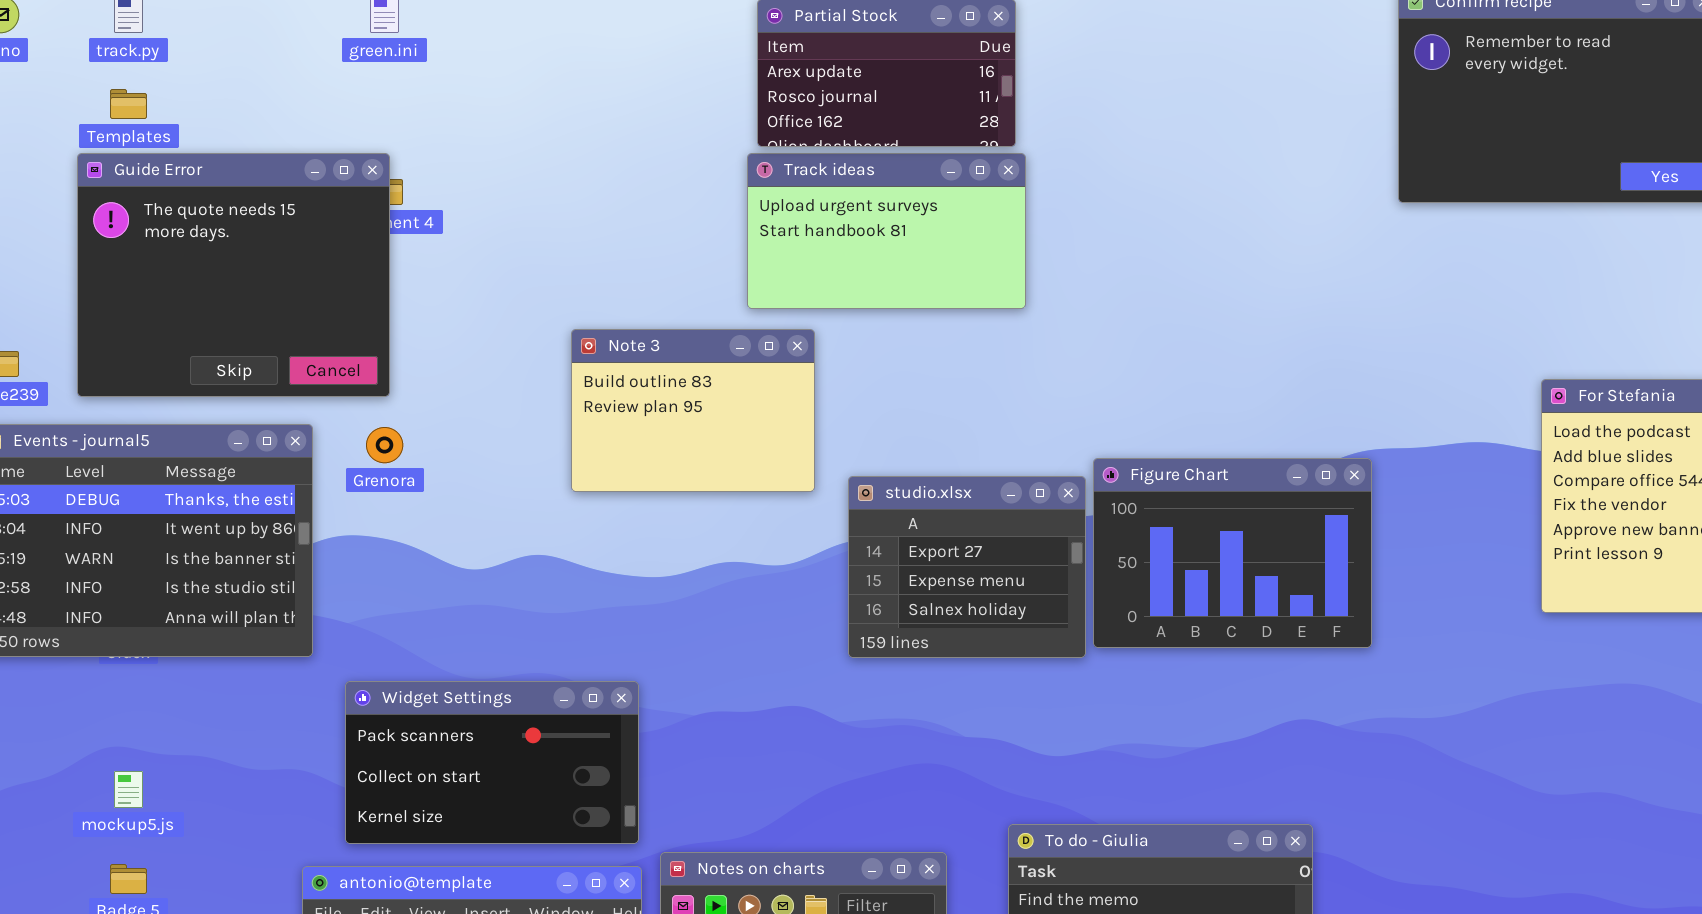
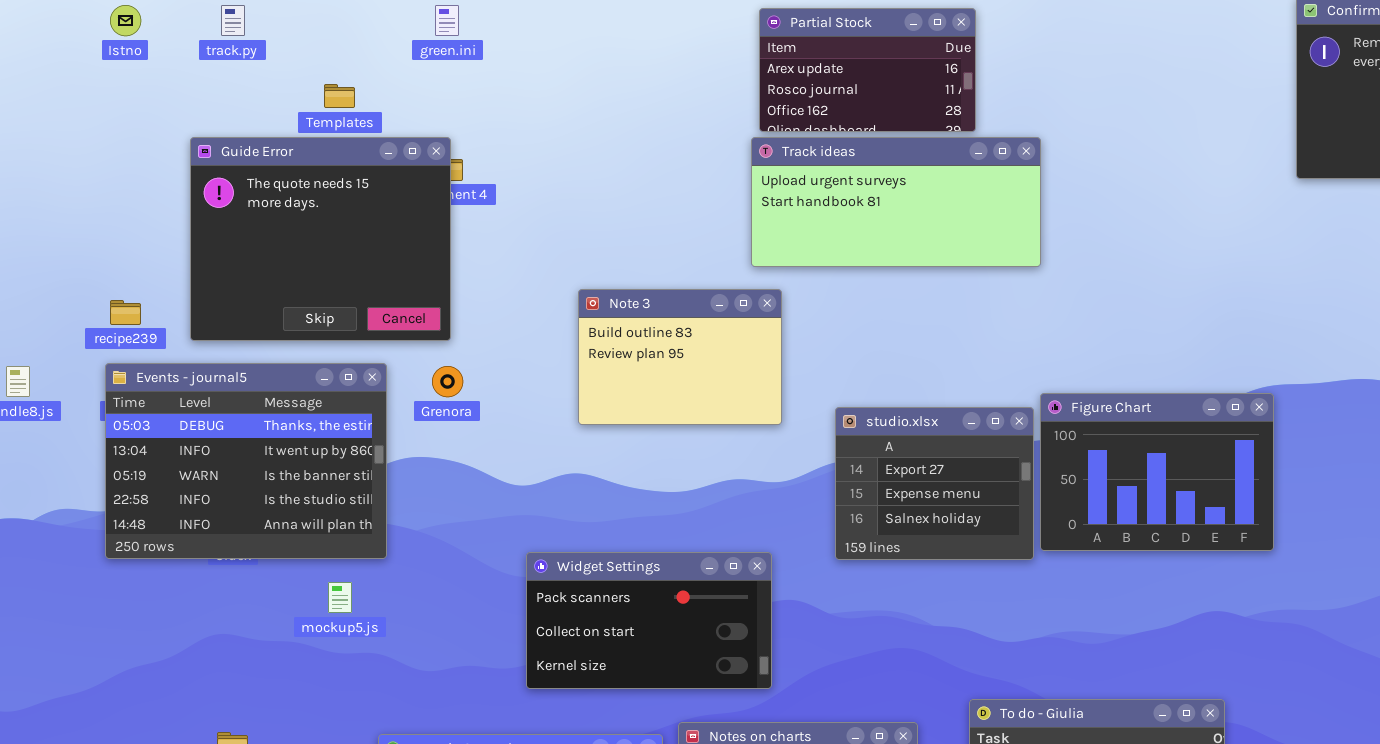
Templates: [110,89,147,119] -> [324,84,355,108], moved
Track ideas: [747,153,1026,309] -> [751,137,1041,267], resized
Note 3: [571,329,815,492] -> [578,289,782,425], moved
Widget Settings: [345,681,639,844] -> [526,552,772,689], moved
mockup5.js: [114,771,143,808] -> [328,582,352,613], moved

